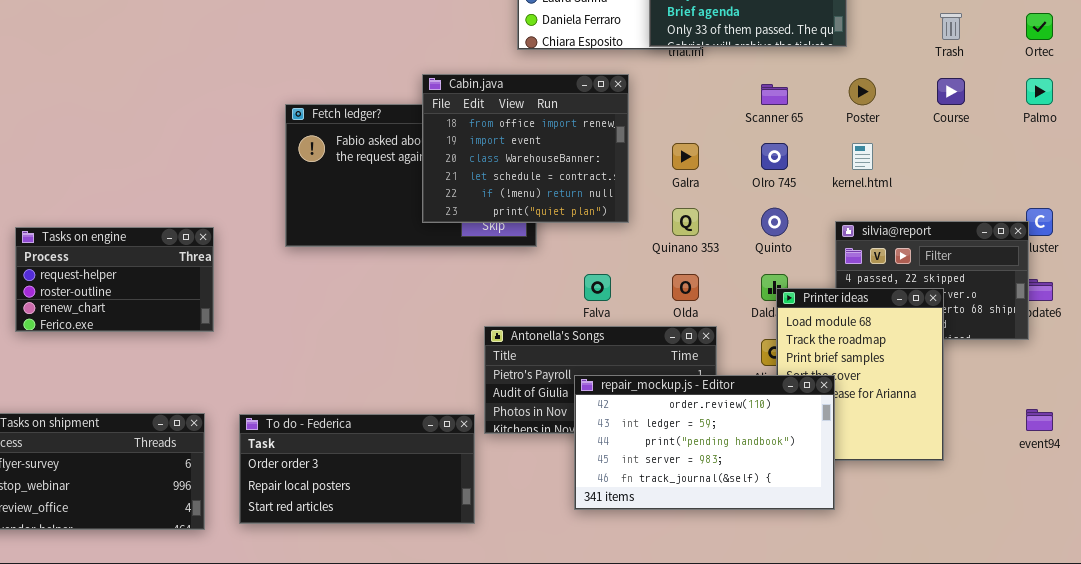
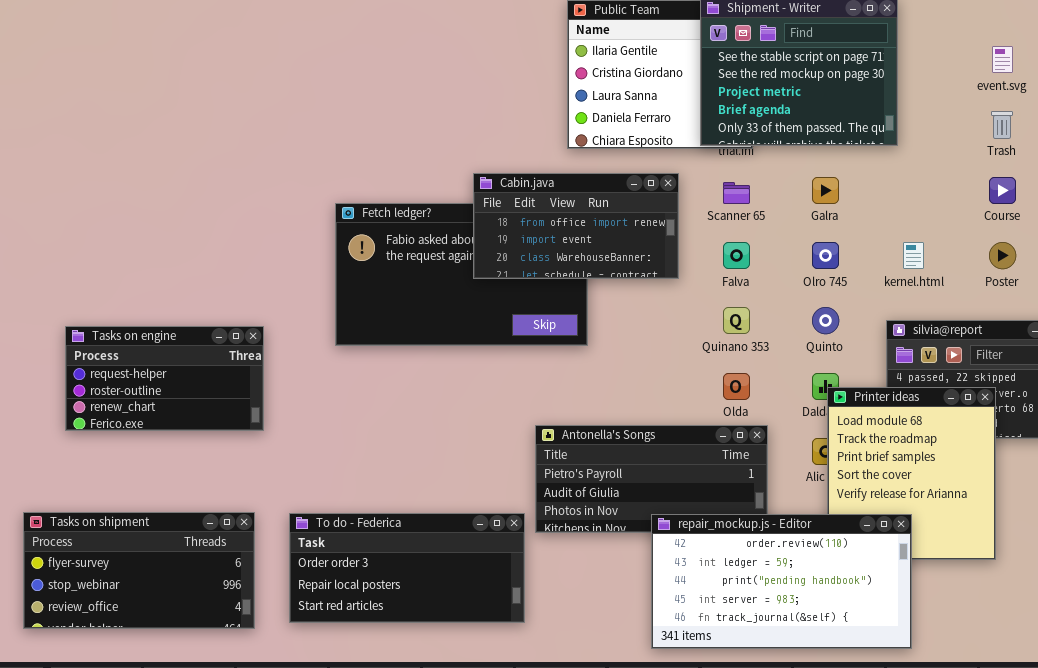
Cabin.java: [422,74,629,223] -> [473,173,679,279], resized
Poster: [849,78,876,105] -> [989,242,1016,269], moved
Scanner 65: [761,84,788,105] -> [723,182,750,204], moved
Galra: [672,143,699,170] -> [812,177,839,204], moved
Falva: [584,274,611,301] -> [723,242,750,269], moved
repair_mockup.js - Editor: [574,375,835,510] -> [651,514,912,649], moved

